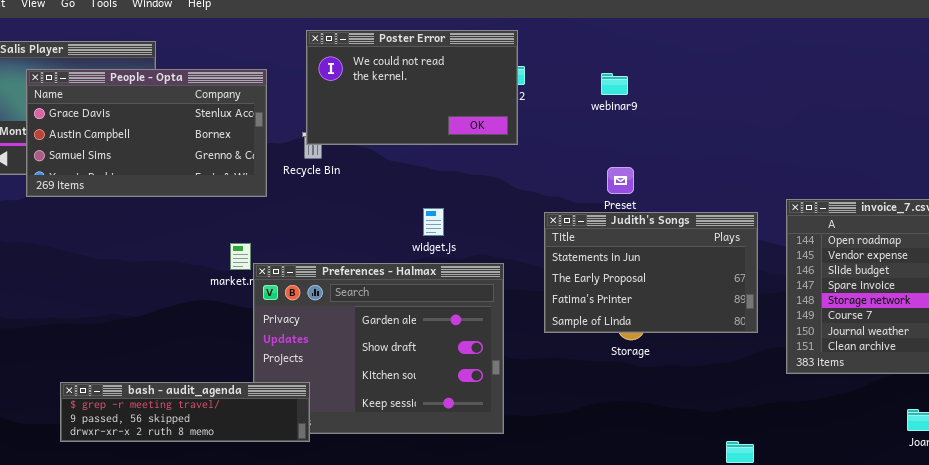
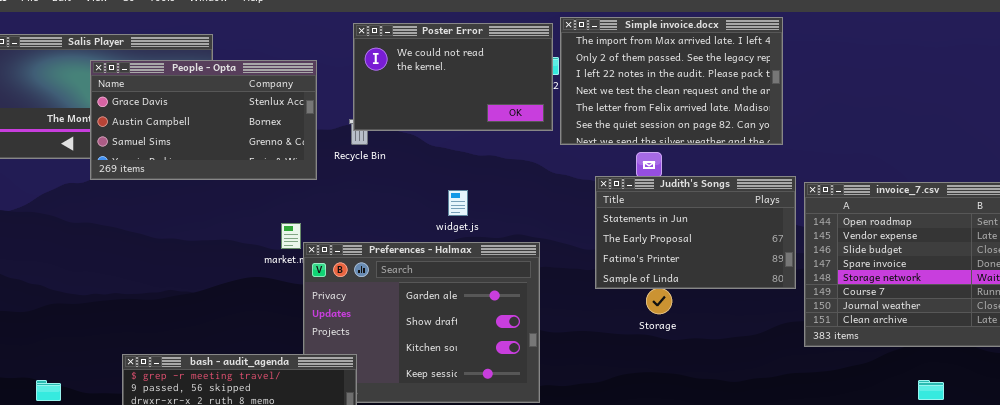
Simple invoice.docx: none -> [560,17,783,145], opened
widget.js: [423,208,444,236] -> [448,190,468,216], moved
Judith's Songs: [544,212,758,333] -> [595,176,796,289], moved

